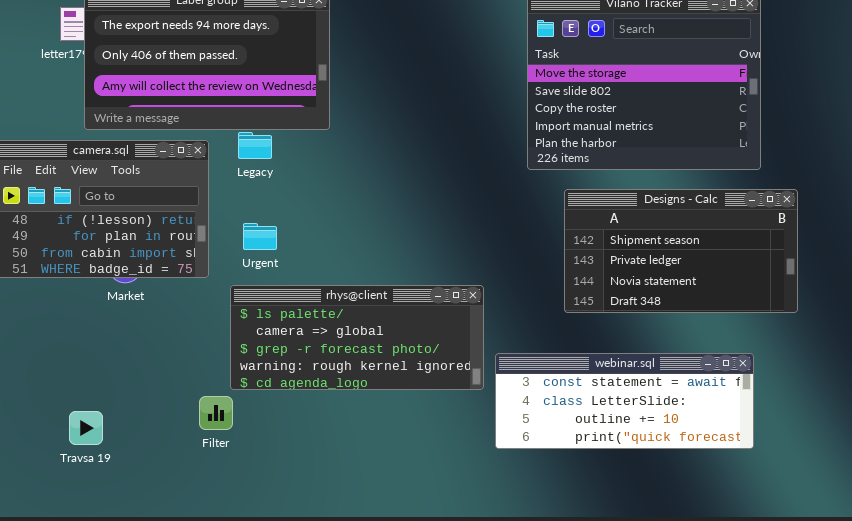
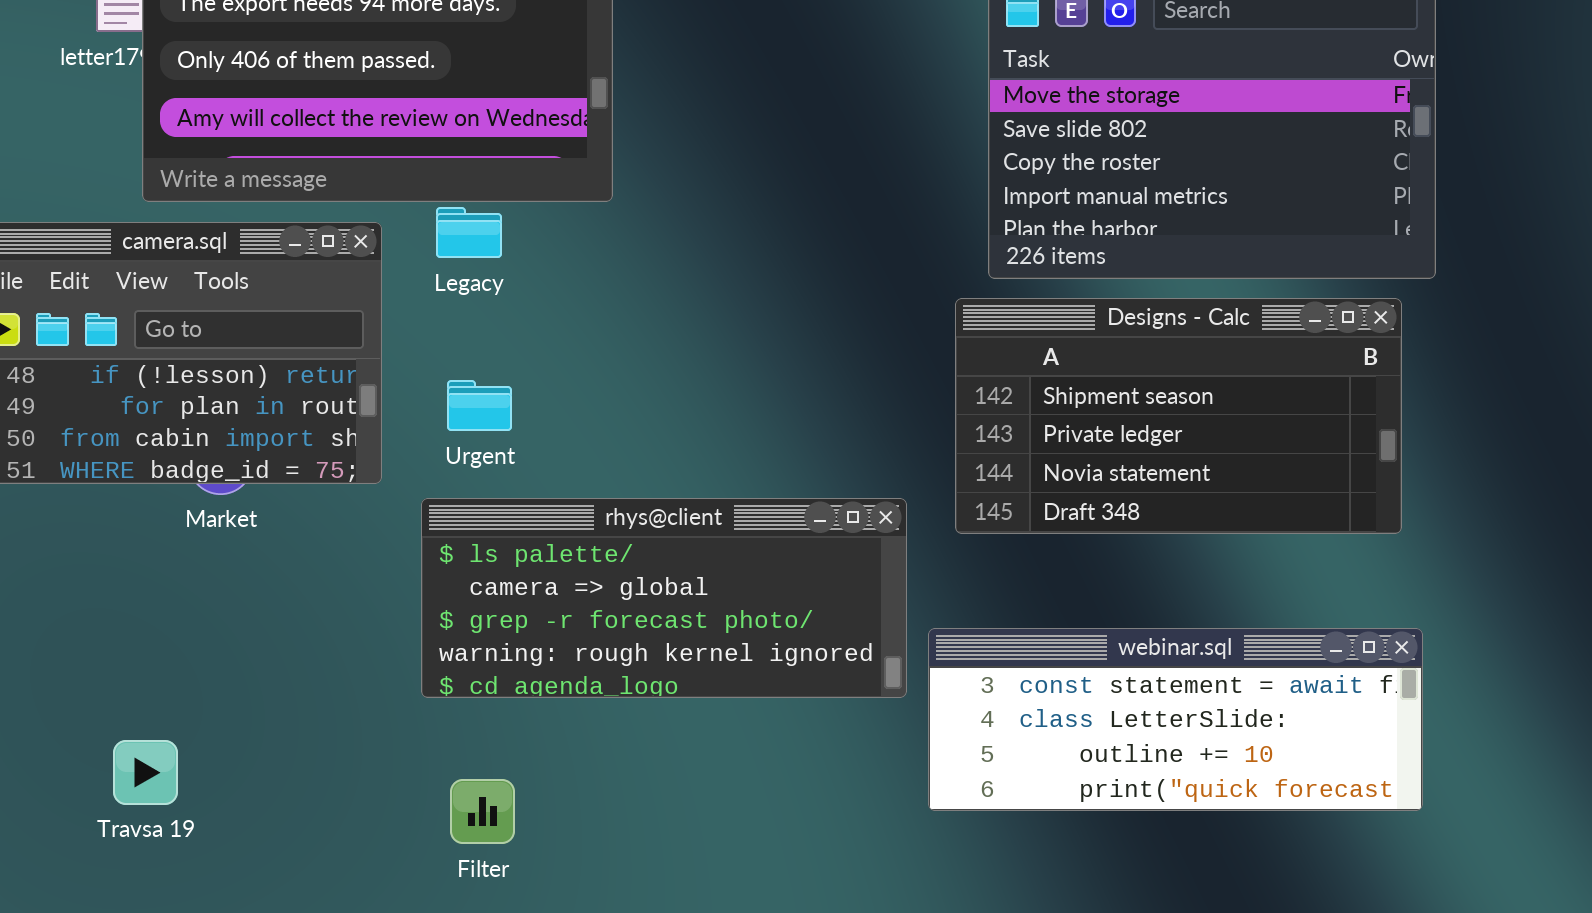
Designs - Calc: [564,189,798,313] -> [955,298,1402,534], moved
Filter: [199,396,233,430] -> [450,779,515,844], moved

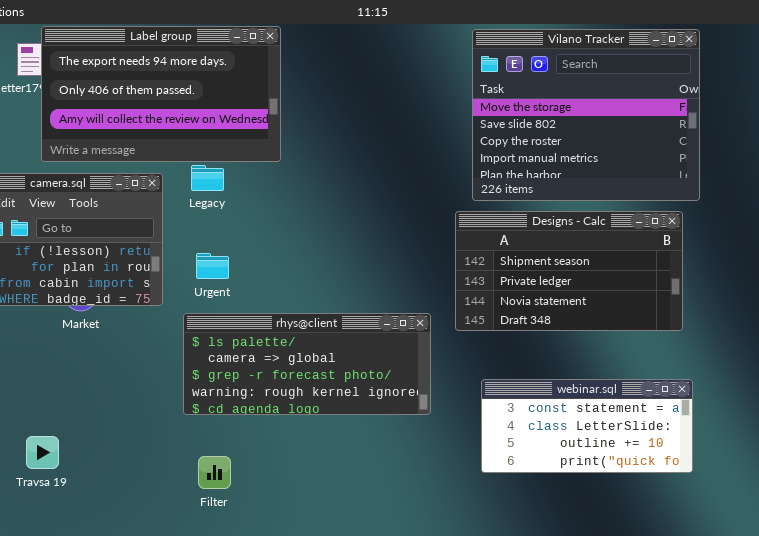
webinar.sql: [928,628,1423,811] -> [481,379,693,473], resized

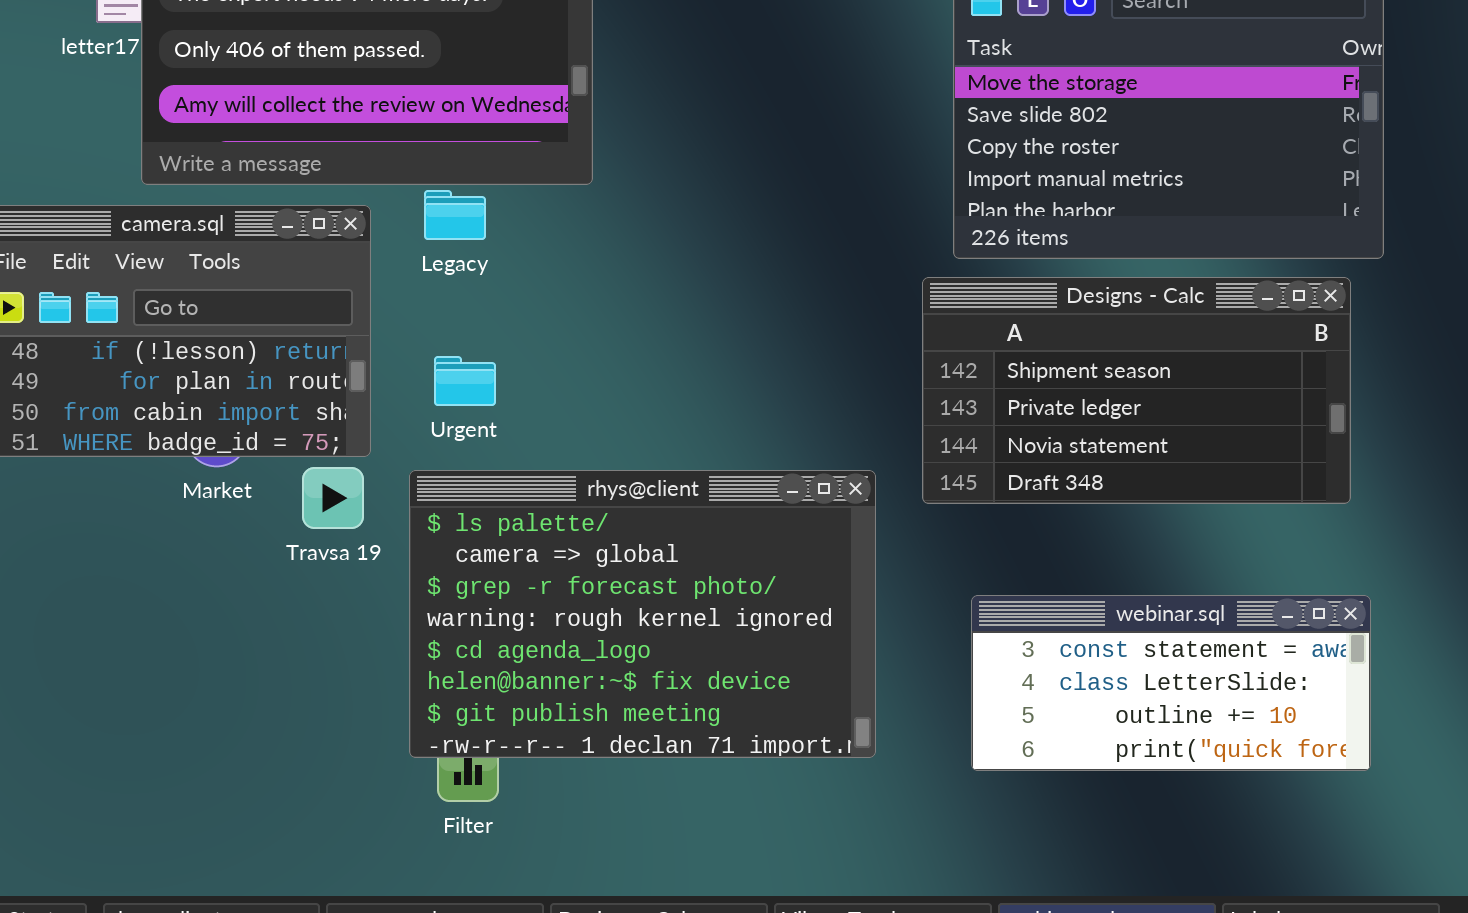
rhys@client: [183,313,431,415] -> [409,470,876,758], resized
Travsa 19: [26,436,59,469] -> [302,467,364,529], moved

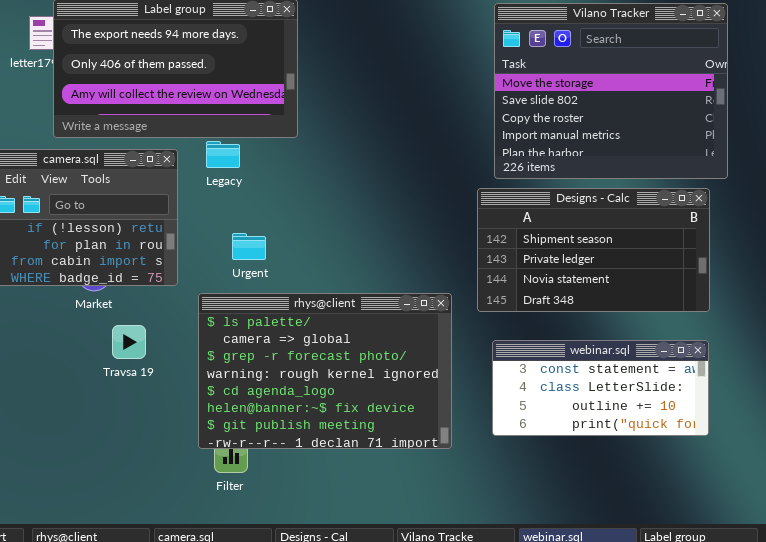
Urgent: [434,356,496,406] -> [232,233,266,260], moved
Travsa 19: [302,467,364,529] -> [112,325,146,359], moved
webinar.sql: [971,595,1371,771] -> [492,340,709,436], moved

